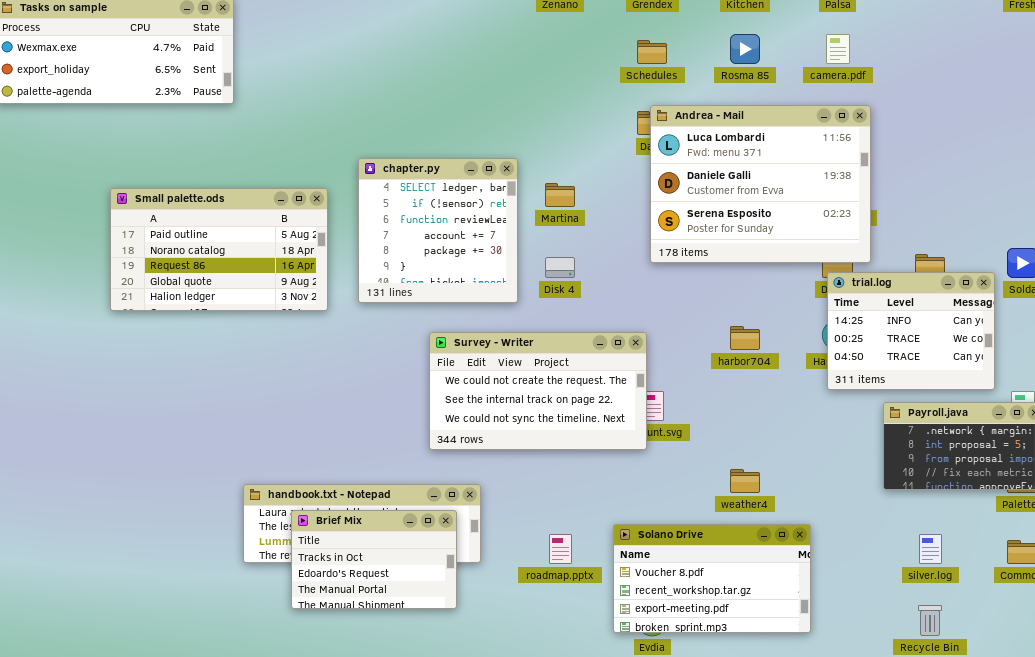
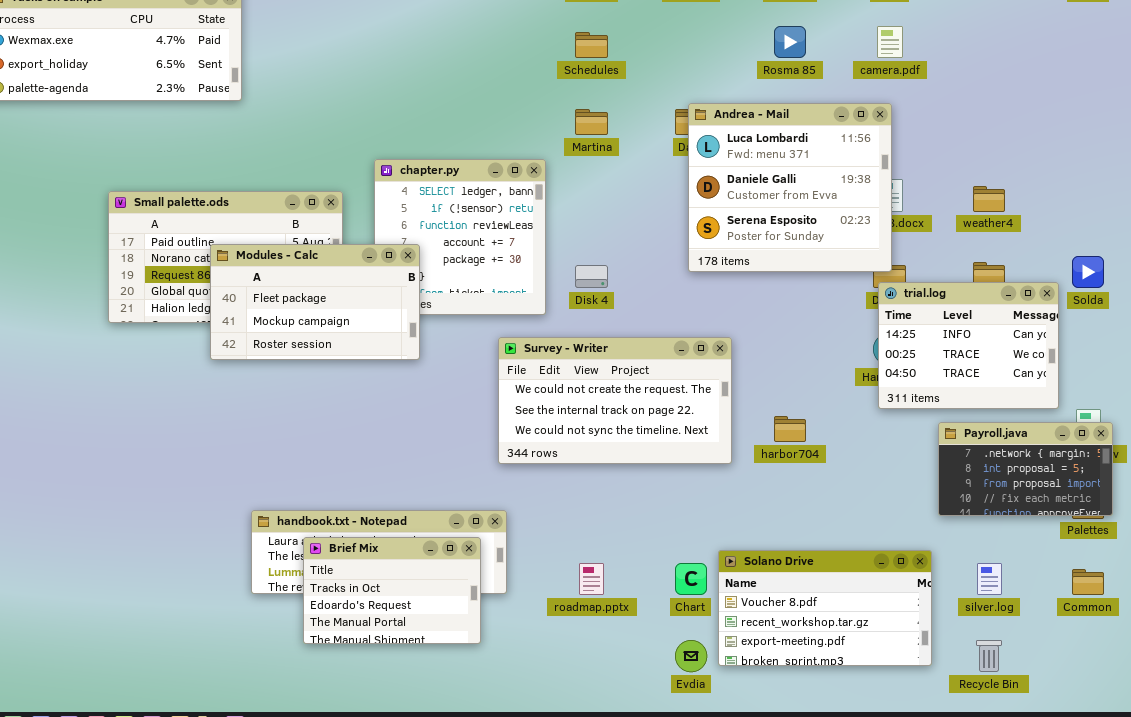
Schedules: [637,40,667,64] -> [575,32,608,58], moved
Andrea - Mail: [650,105,871,263] -> [688,103,892,272], resized
Martina: [545,183,575,207] -> [575,109,608,135], moved
Modules - Calc: none -> [210,244,420,360], opened
harbor704: [730,326,760,350] -> [774,416,806,442], moved
Survey - Writer: [429,332,647,450] -> [498,337,732,464], moved
weather4: [730,469,760,493] -> [973,186,1005,212], moved
Solano Drive: [613,524,811,633] -> [718,550,932,666], moved

